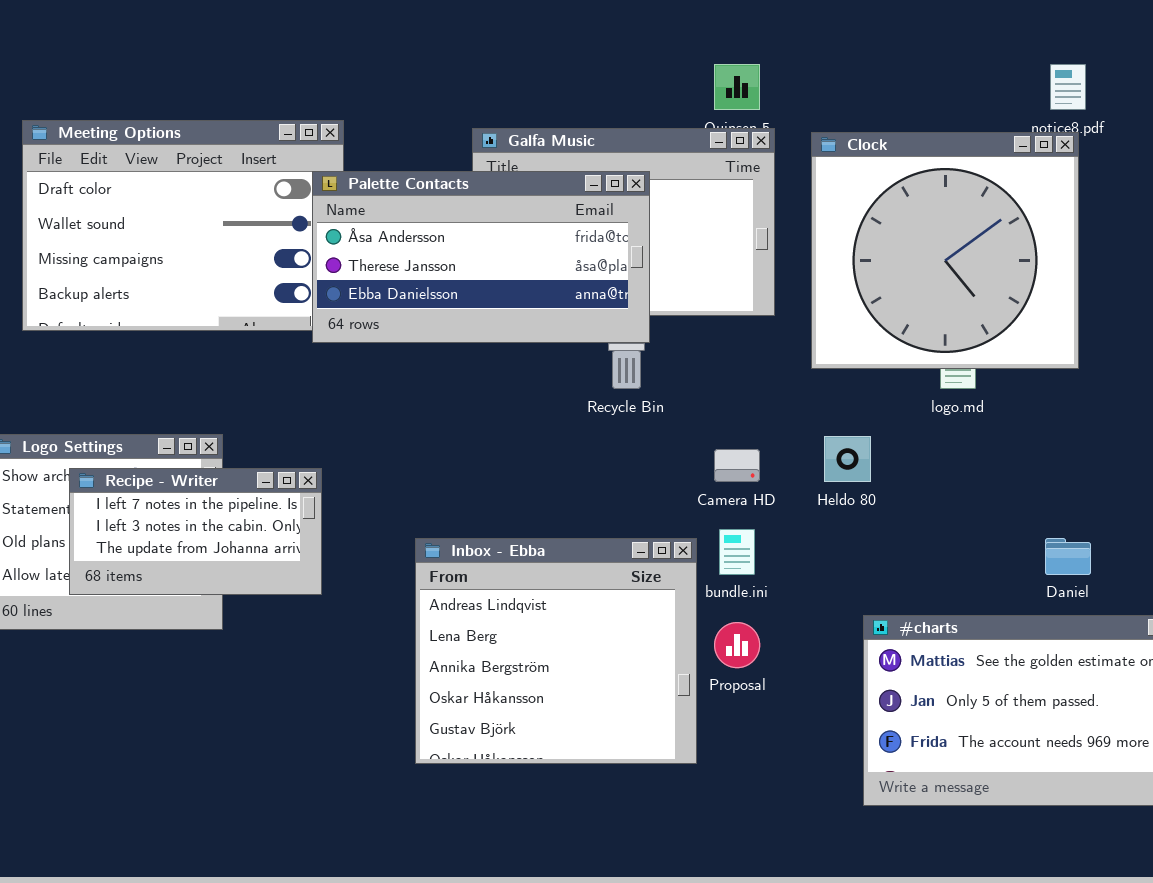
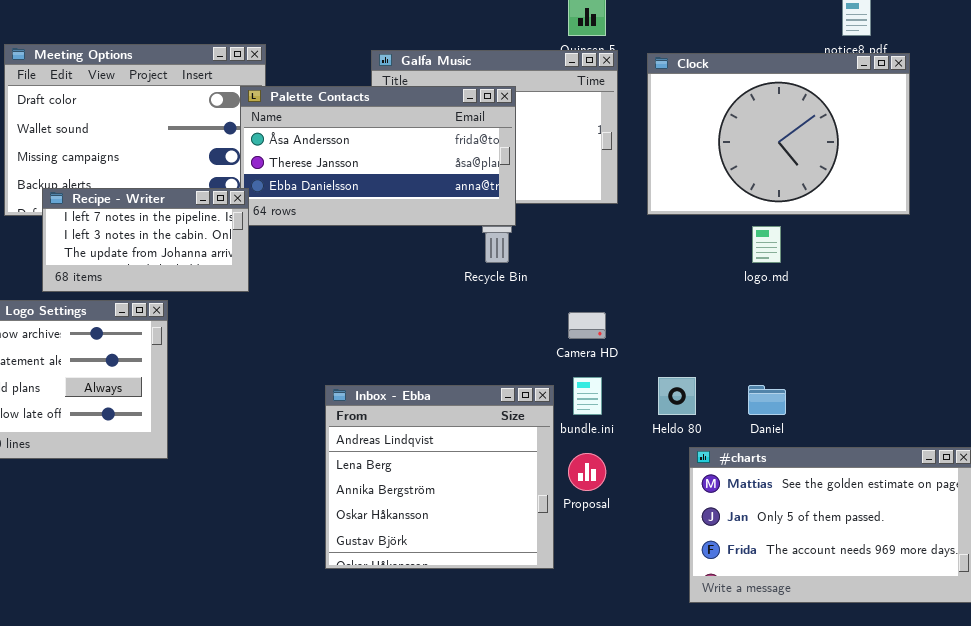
Clock: [811,132,1079,369] -> [647,53,910,215], resized
Heldo 80: [824,436,871,482] -> [658,377,696,415], moved
Recipe - Writer: [69,468,322,595] -> [42,188,249,292], moved
Daniel: [1045,538,1091,575] -> [748,385,786,415], moved

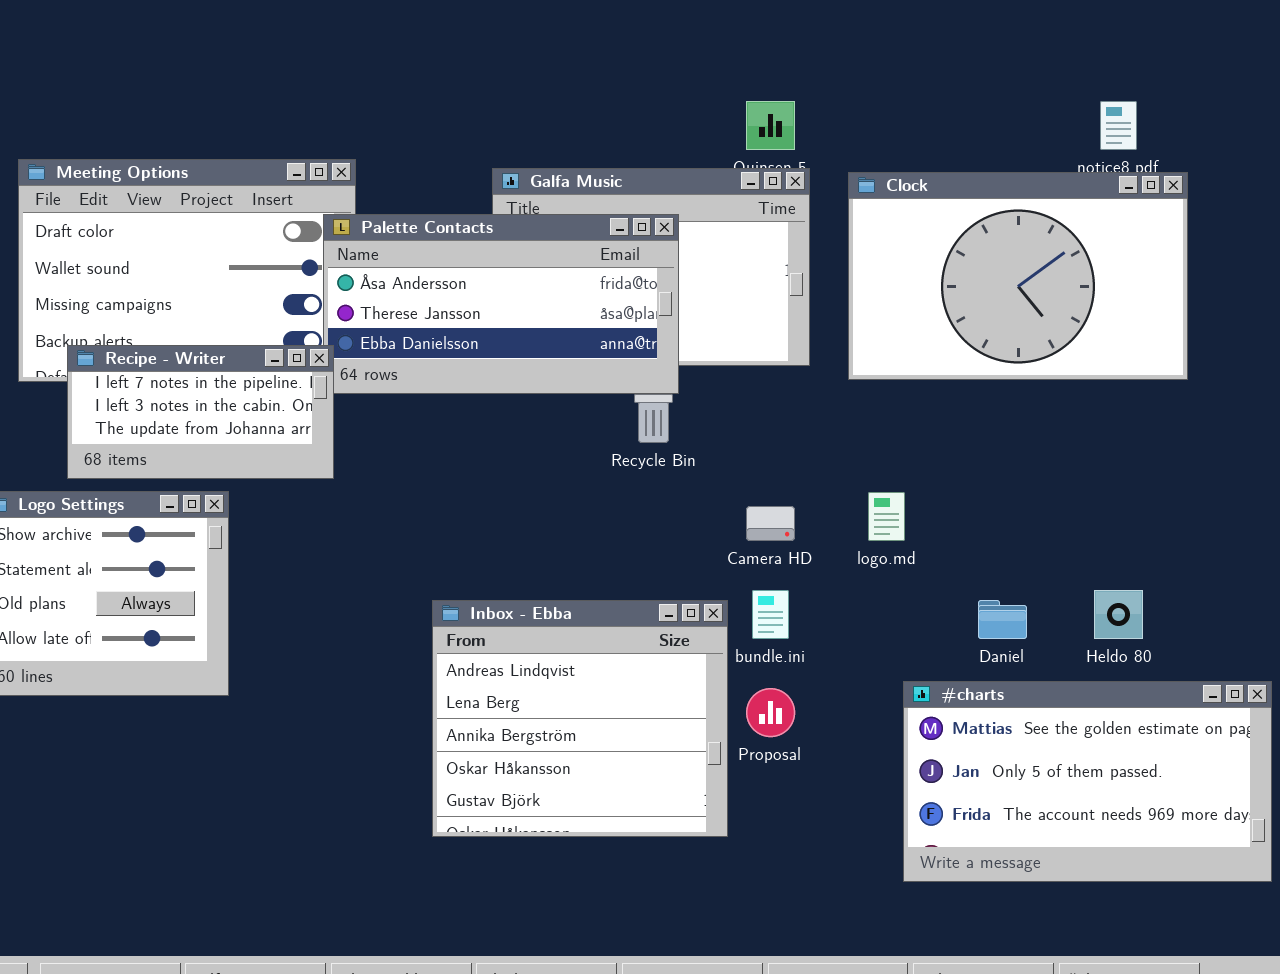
logo.md: [752,226,781,263] -> [868,492,905,541], moved
Heldo 80: [658,377,696,415] -> [1094,590,1143,639], moved

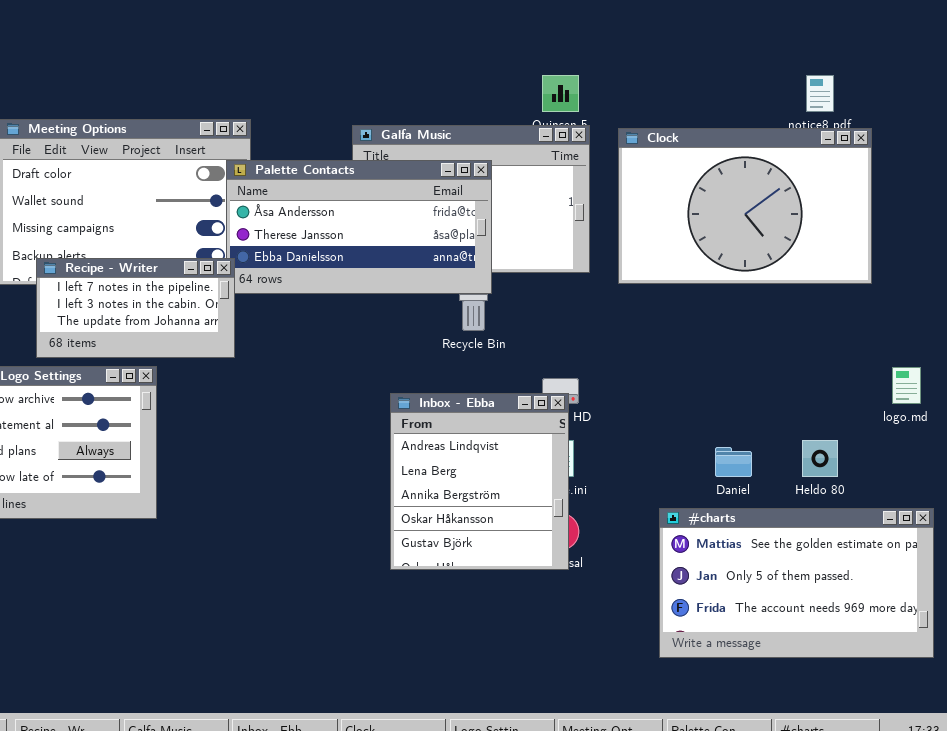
logo.md: [868,492,905,541] -> [892,367,921,404], moved
Inbox - Ebba: [432,600,728,837] -> [390,393,569,570], moved, resized

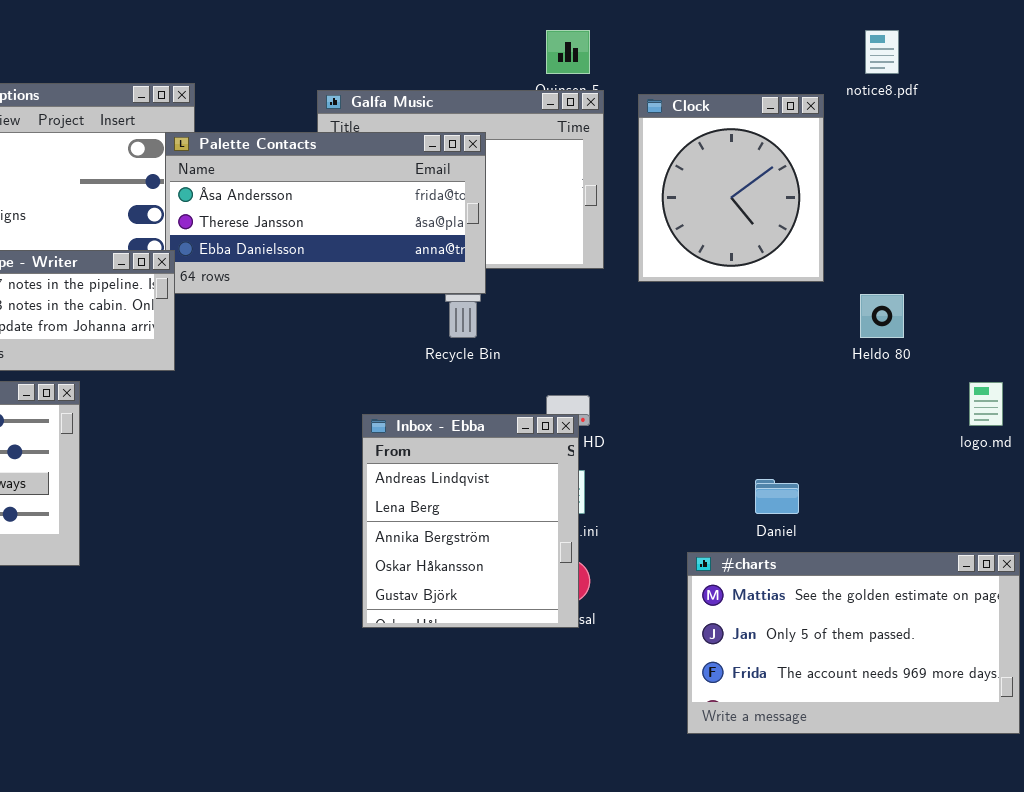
Clock: [618,128,872,284] -> [638,94,824,282], resized
Heldo 80: [802,440,838,477] -> [860,294,904,338], moved

